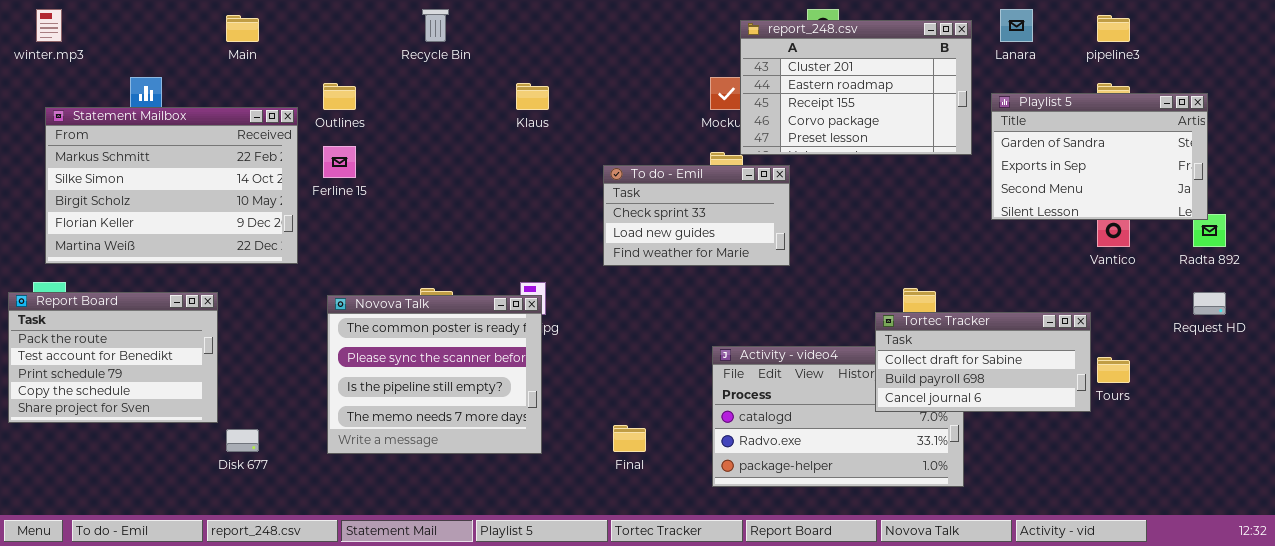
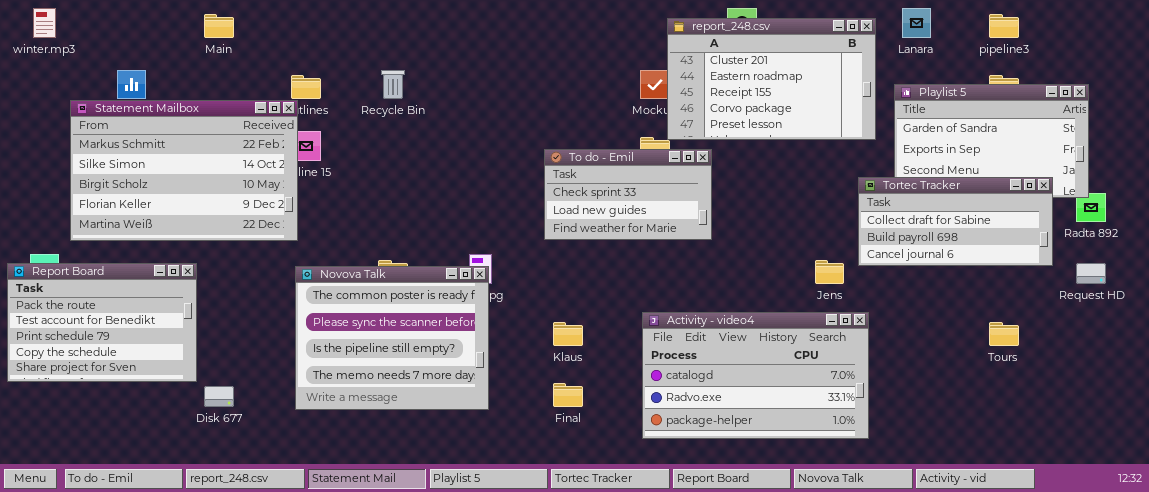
Recycle Bin: [422,9,449,42] -> [381,70,405,99], moved
Klaus: [516,83,549,110] -> [553,322,583,346], moved
Statement Mailbox: [45,107,298,264] -> [70,100,298,241], moved
Tortec Tracker: [875,312,1091,412] -> [858,177,1053,266], moved

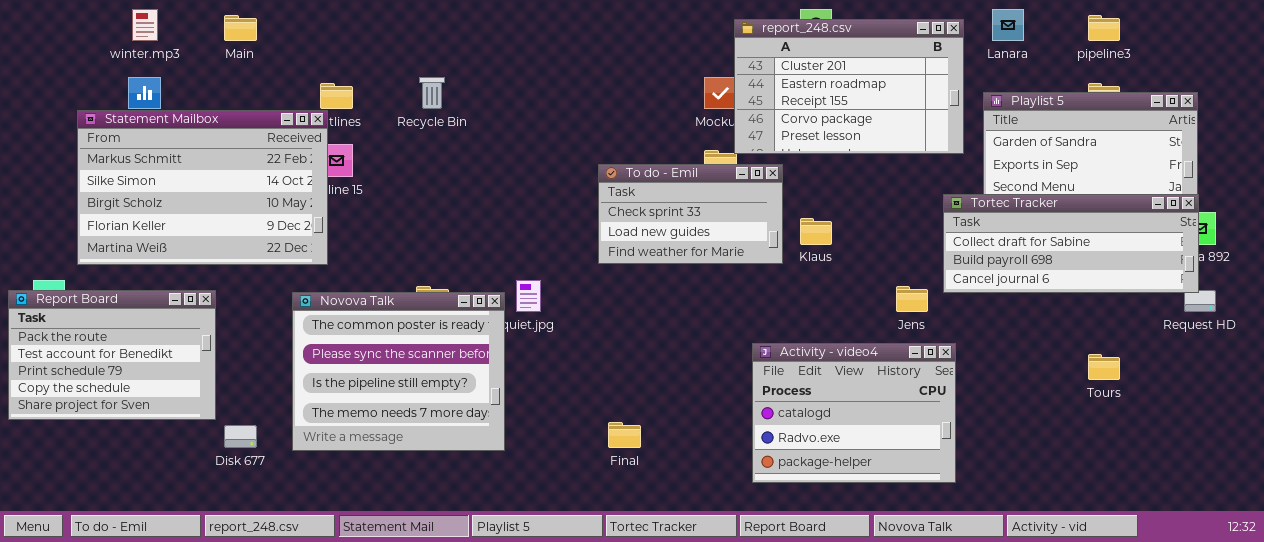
winter.mp3: [33,8,56,38] -> [132,9,158,41], moved
Tortec Tracker: [858,177,1053,266] -> [943,194,1199,293], resized
Novova Talk: [295,266,489,410] -> [292,292,505,451], moved
Activity - video4: [642,312,869,439] -> [752,343,956,483], resized
Klaus: [553,322,583,346] -> [800,218,832,245], moved

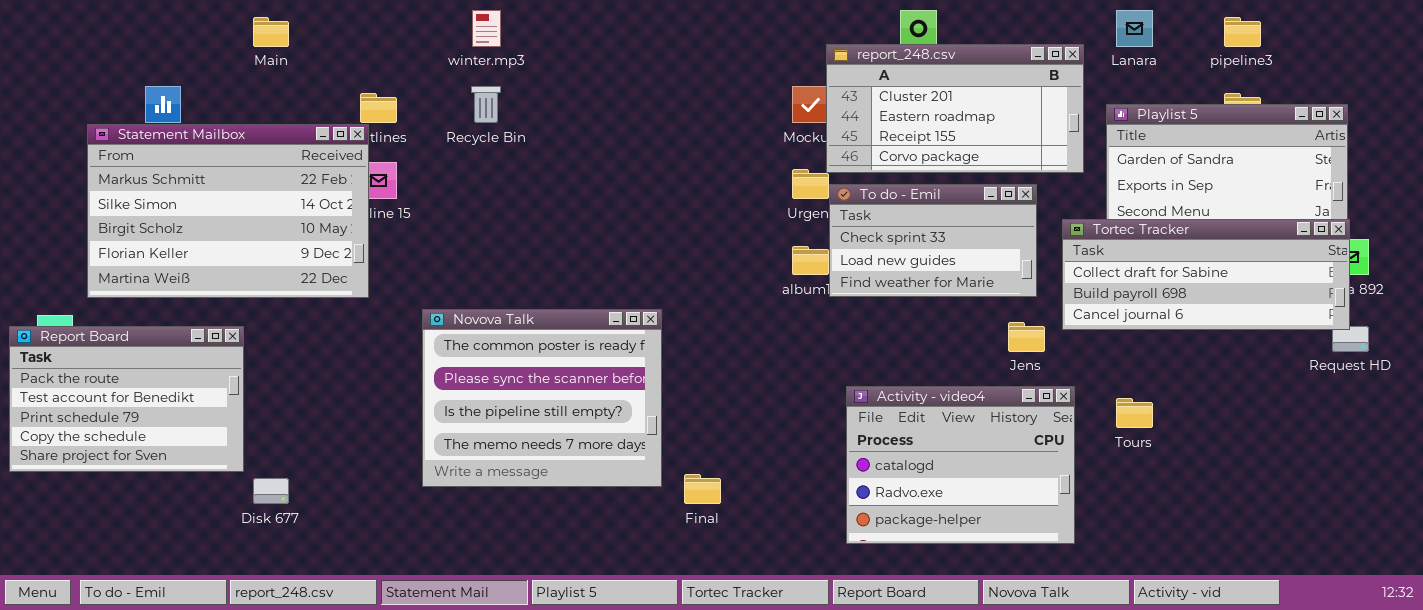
winter.mp3: [132,9,158,41] -> [472,10,501,47], moved
report_248.csv: [734,19,964,154] -> [826,44,1084,173], resized
To do - Emil: [598,164,783,264] -> [829,184,1037,297], moved
Novova Talk: [292,292,505,451] -> [422,309,662,487], moved
Tours: [1088,354,1120,380] -> [1116,398,1153,428], moved

